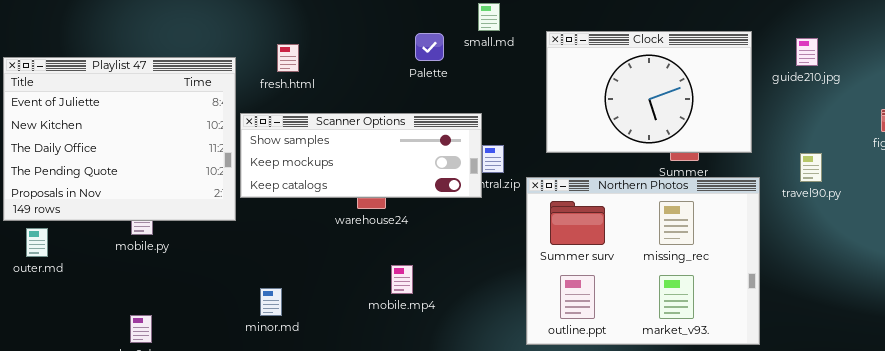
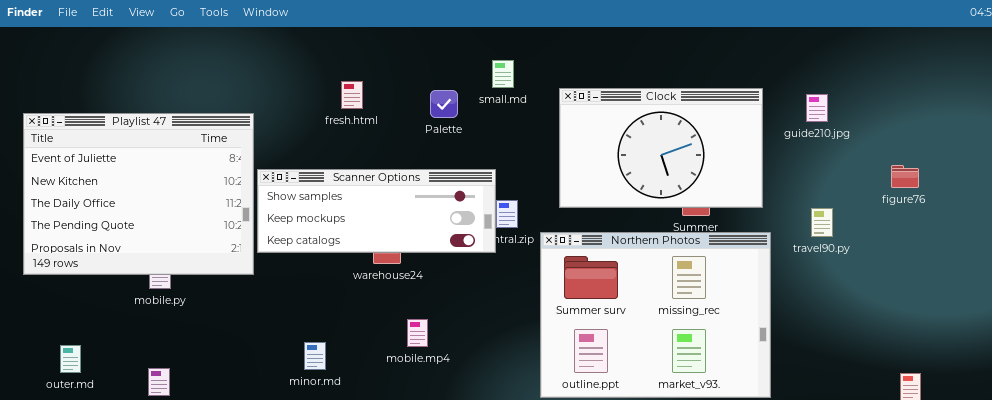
fresh.html: [277,44,299,72] -> [341,81,363,109], moved
outer.md: [26,228,48,257] -> [60,345,81,373], moved
minor.md: [260,288,282,316] -> [304,342,326,370], moved

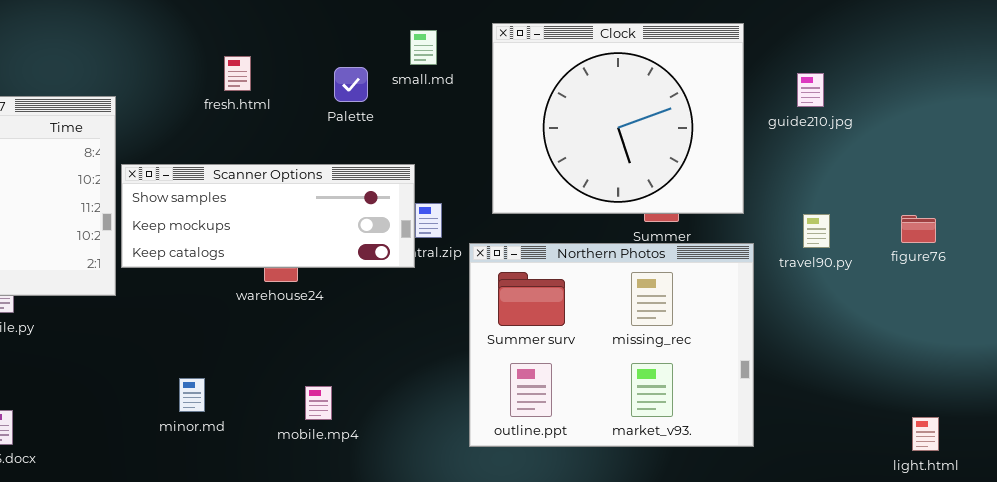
Clock: [559,88,763,208] -> [492,23,744,214], resized
figure76: [891,165,919,188] -> [901,215,936,243], moved
mobile.mp4: [407,319,428,347] -> [305,386,332,420], moved

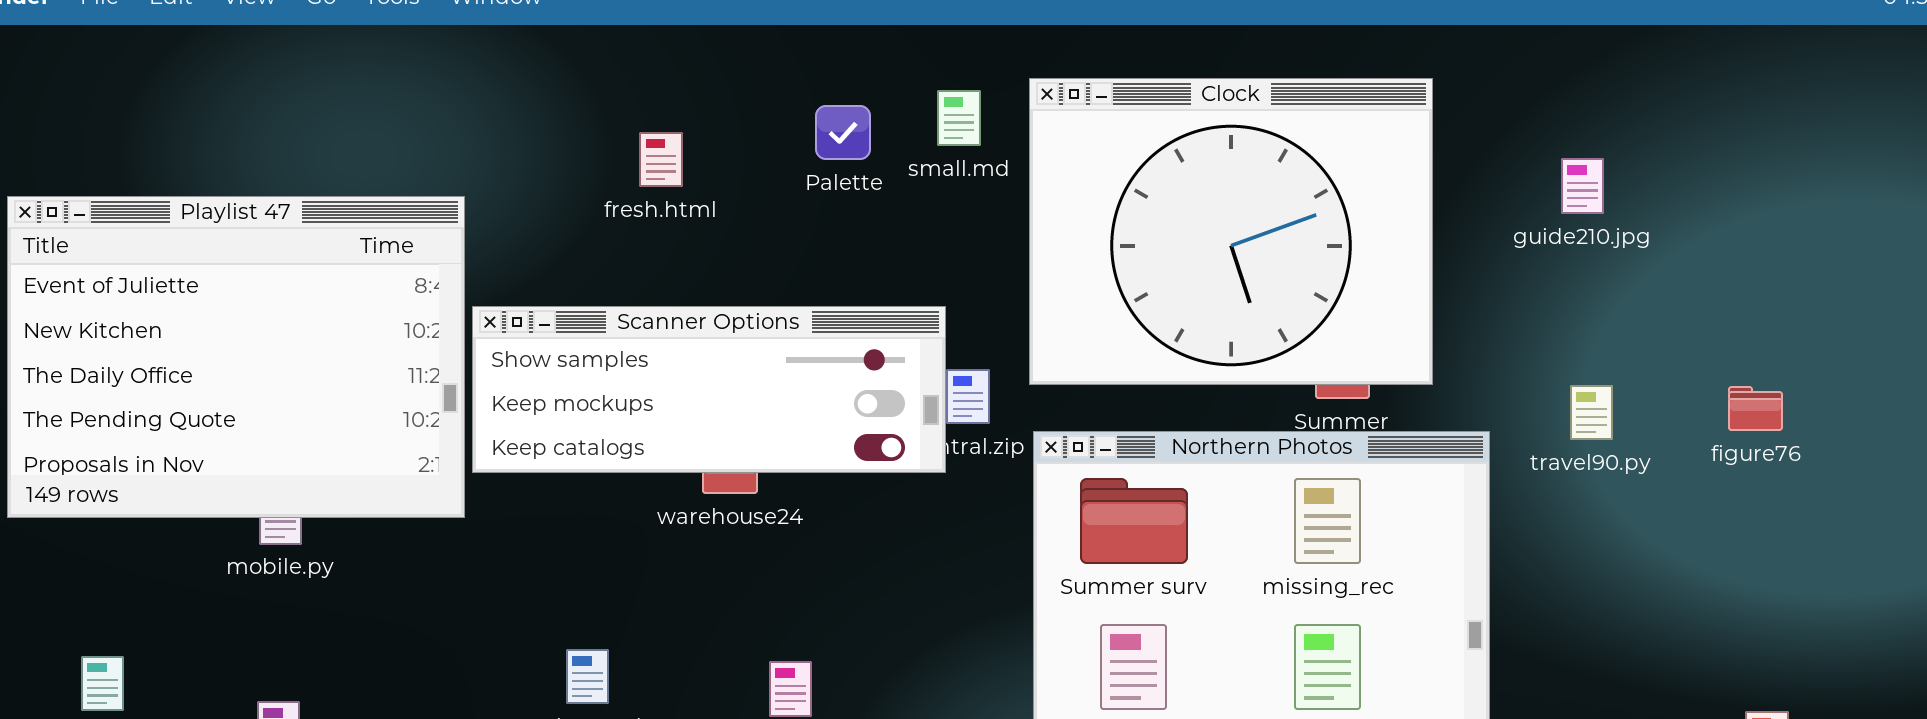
Clock: [492,23,744,214] -> [1029,78,1433,385], moved
Palette: [334,67,368,102] -> [815,105,871,160], moved

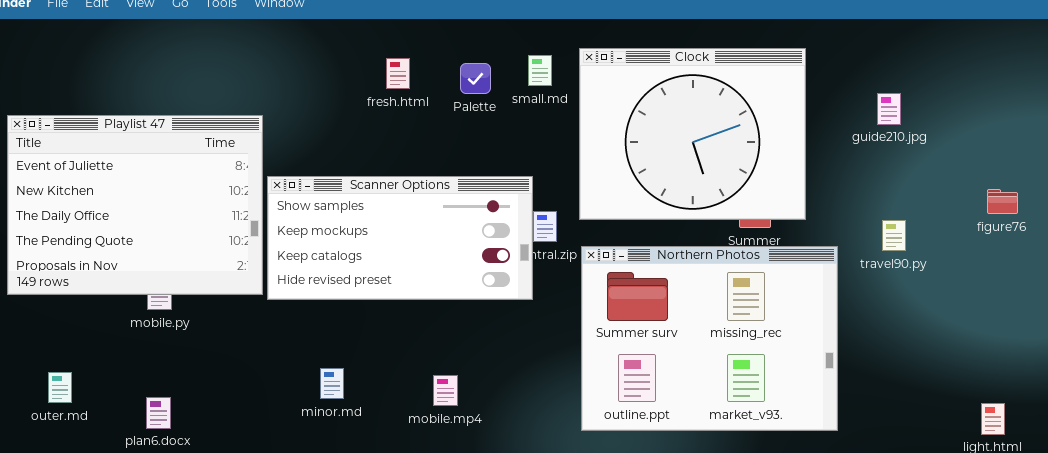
fresh.html: [639,132,683,187] -> [386,58,410,89], moved
Scanner Options: [472,306,946,473] -> [267,176,533,300], resized
figure76: [1728,386,1783,431] -> [987,189,1018,214], moved

